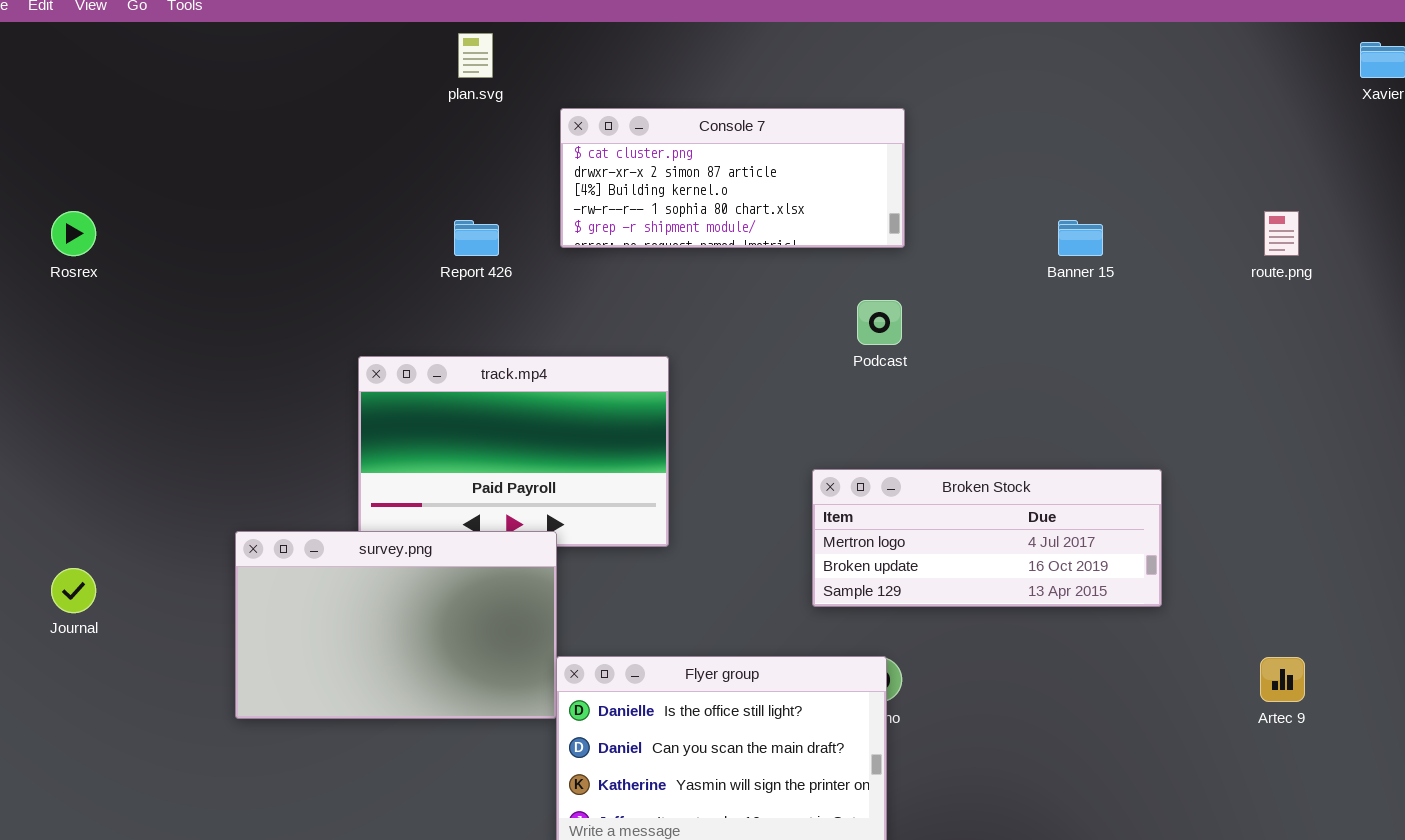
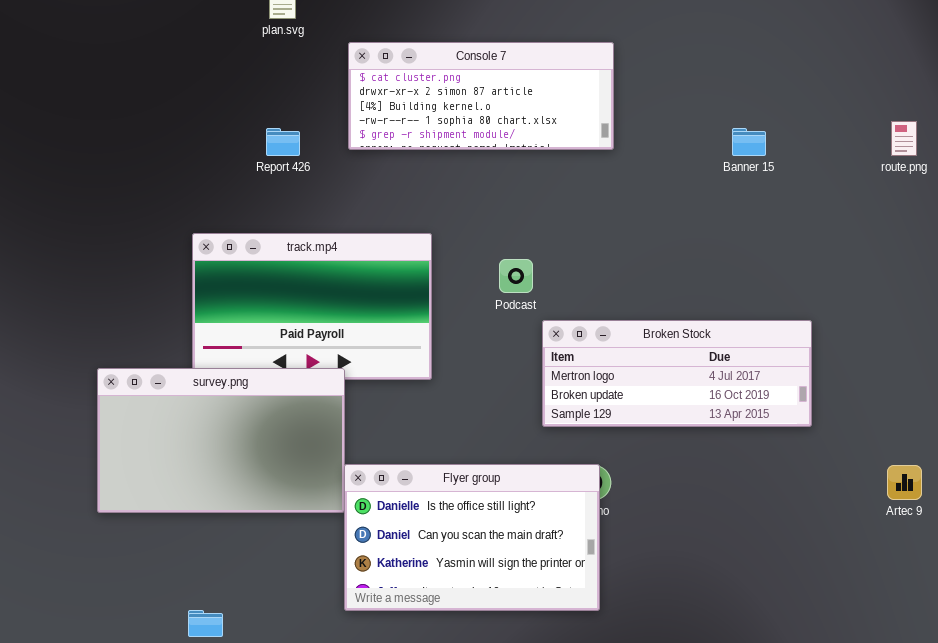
Podcast: [857,300,902,345] -> [499,259,533,293], moved

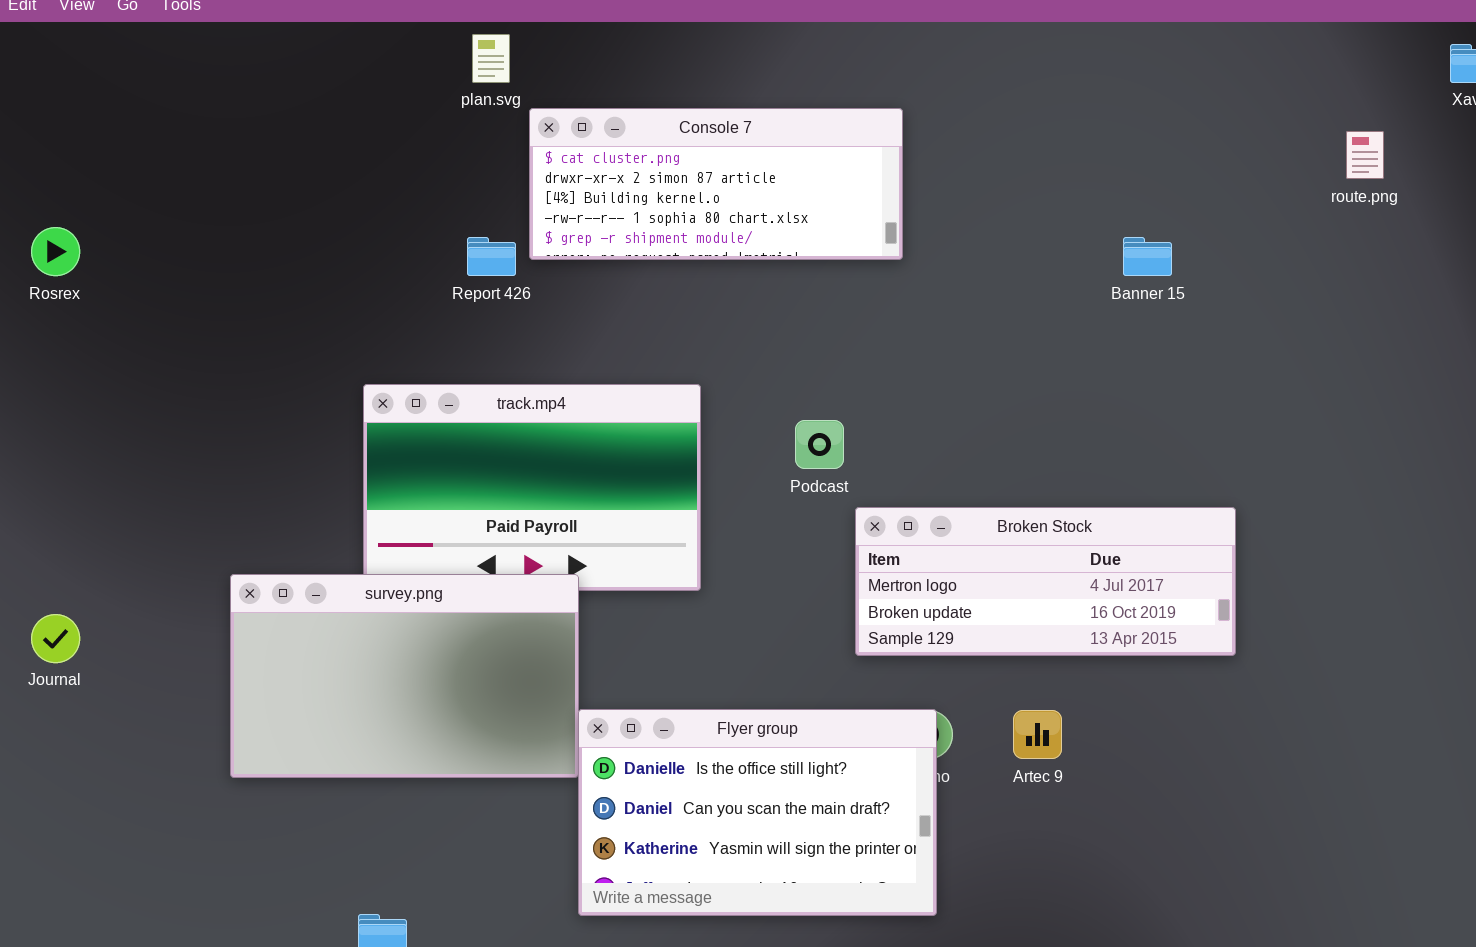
Console 7: [348,42,614,150] -> [529,108,903,260], moved
route.png: [891,121,917,156] -> [1346,131,1384,179], moved
Artec 9: [887,465,922,500] -> [1013,710,1062,759], moved

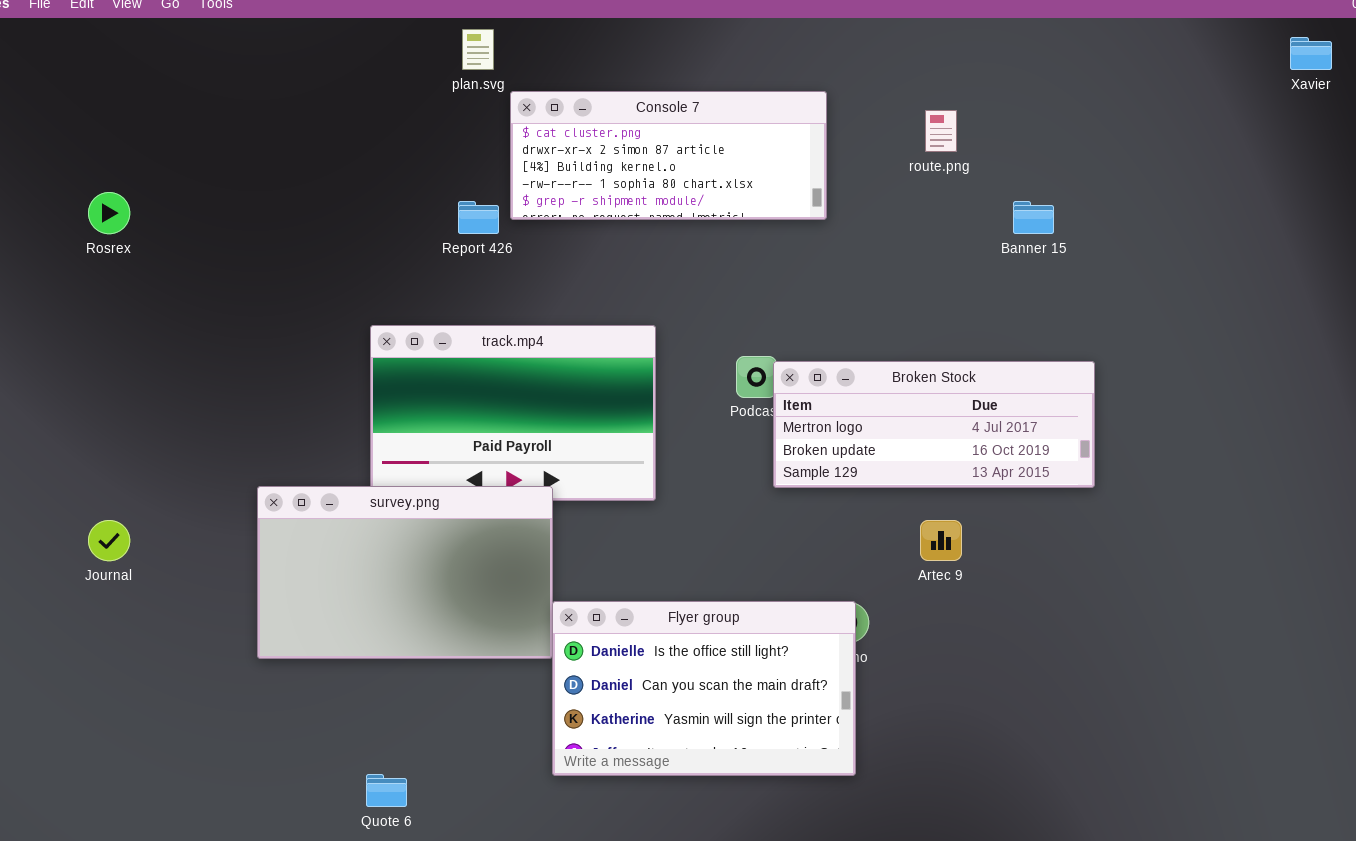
route.png: [1346,131,1384,179] -> [925,110,957,152], moved
Broken Stock: [855,507,1236,656] -> [773,361,1095,488], moved
Artec 9: [1013,710,1062,759] -> [920,520,962,561], moved

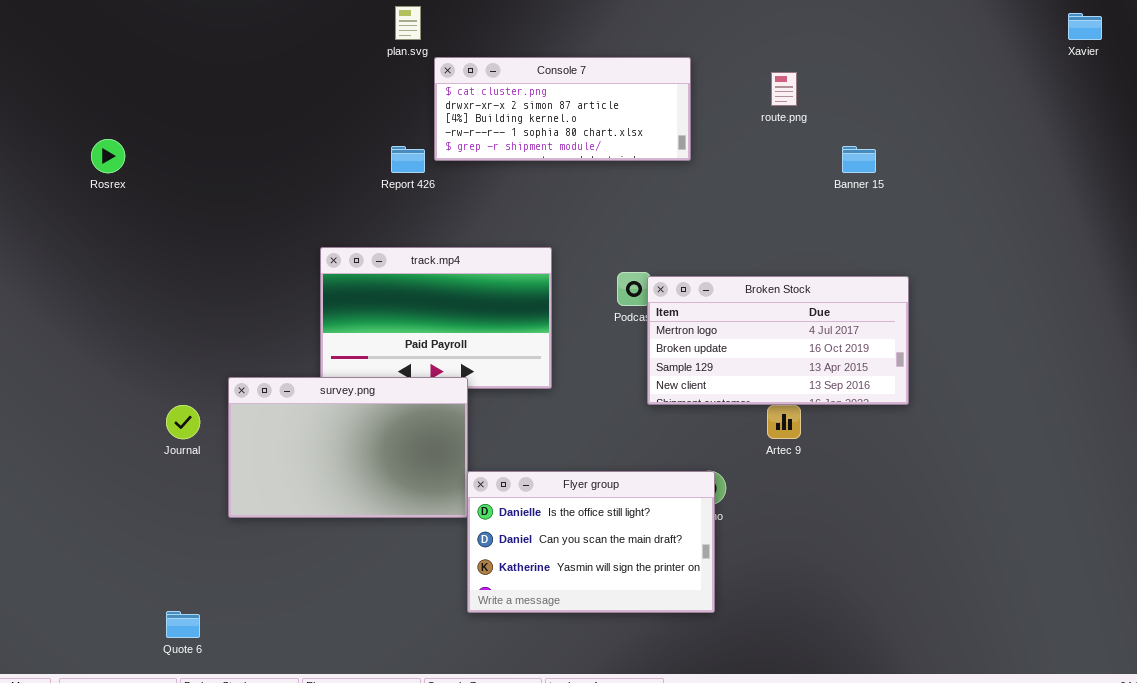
Broken Stock: [773,361,1095,488] -> [647,276,909,405], resized
Journal: [88,520,130,561] -> [166,405,200,439], moved
Quote 6: [366,774,407,807] -> [166,611,200,638], moved

